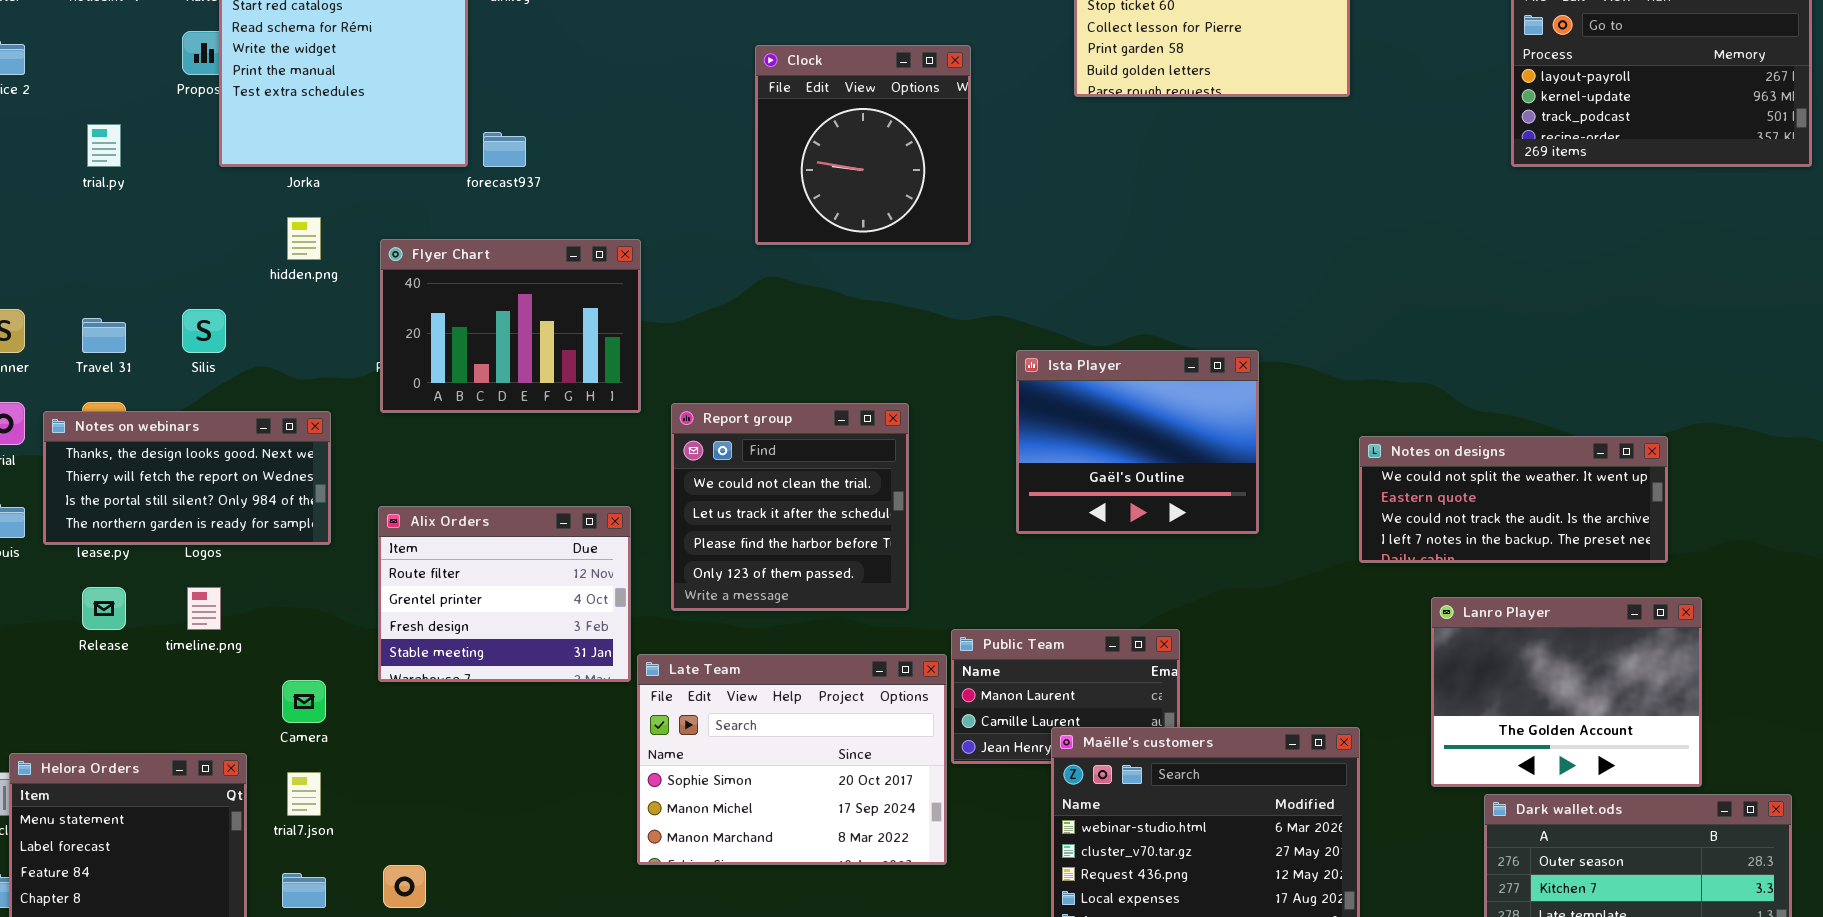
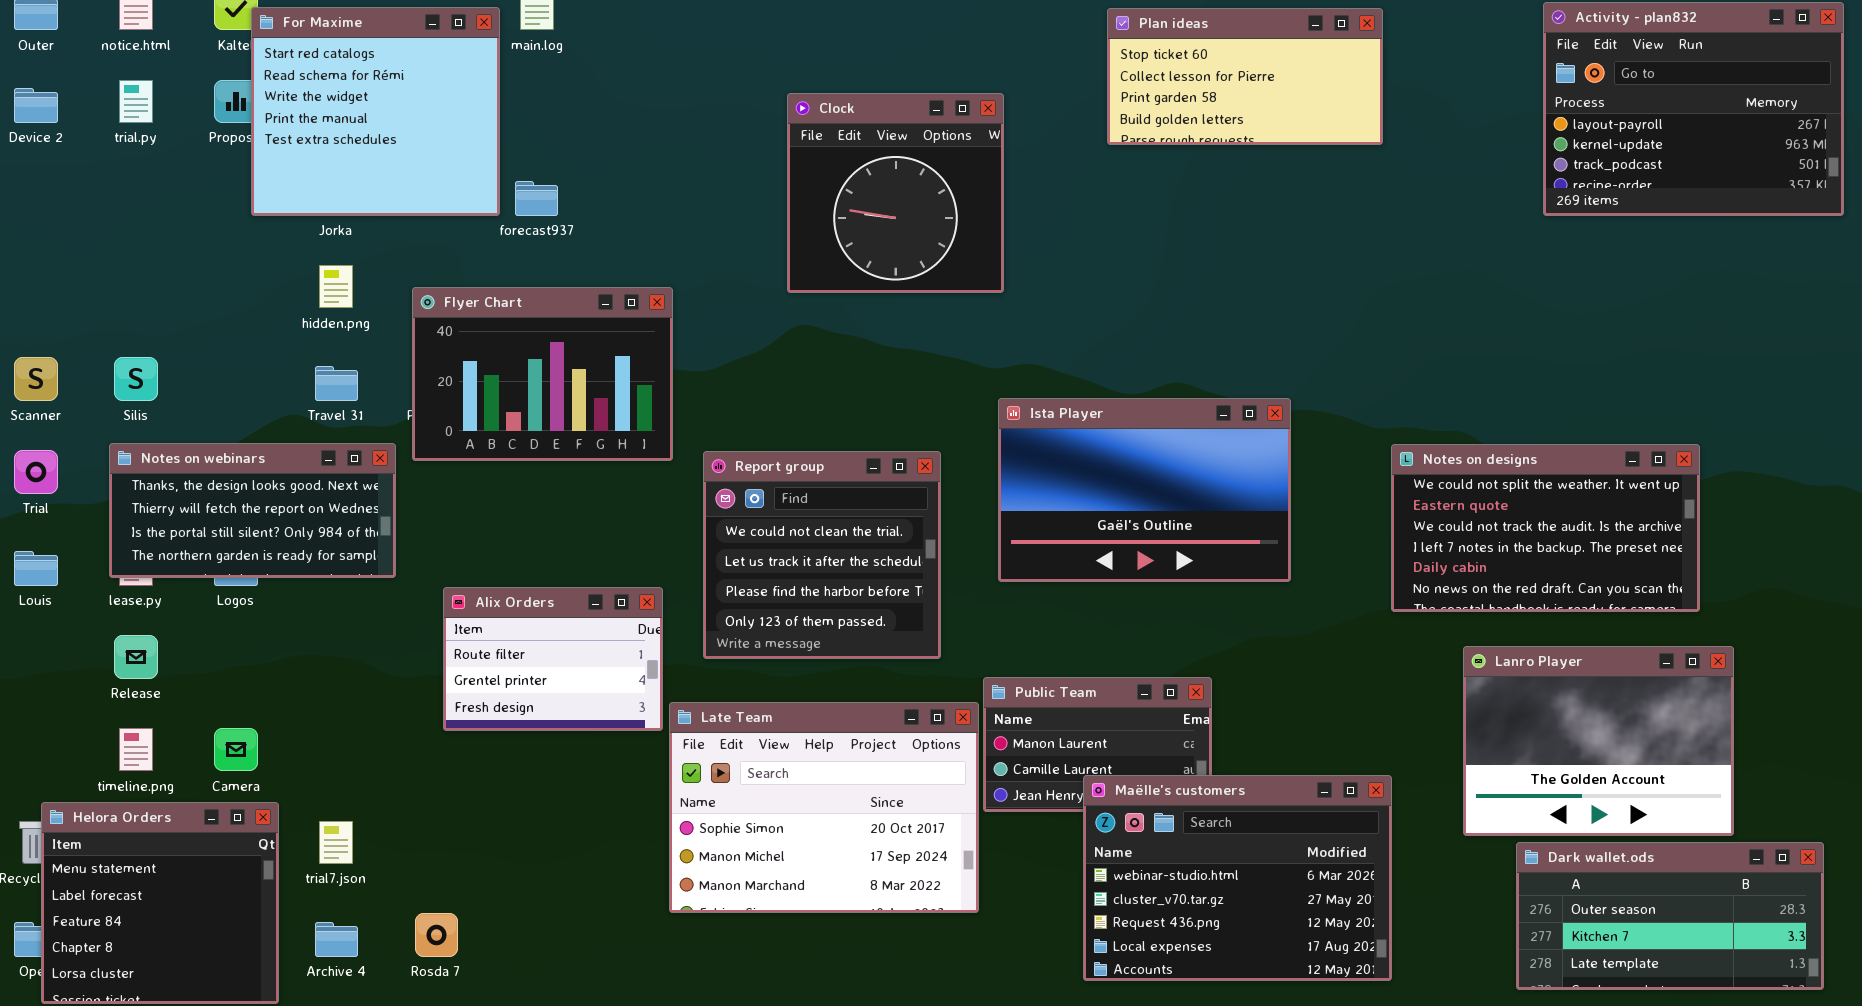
trial.py: [87,124,121,167] -> [119,80,153,123], moved
Silis: [182,309,226,353] -> [114,357,158,401], moved
Travel 31: [82,318,126,353] -> [315,366,358,401], moved
Ista Player: [1016,350,1259,534] -> [998,398,1291,582], resized
Notes on webinars: [43,411,331,545] -> [109,443,396,578], moved
Notes on designs: [1359,436,1668,563] -> [1391,444,1700,612], resized
Alix Orders: [378,506,631,682] -> [443,587,663,731], resized
timeline.png: [187,587,221,630] -> [119,728,153,771], moved
Camera: [282,680,326,723] -> [214,728,258,771], moved

